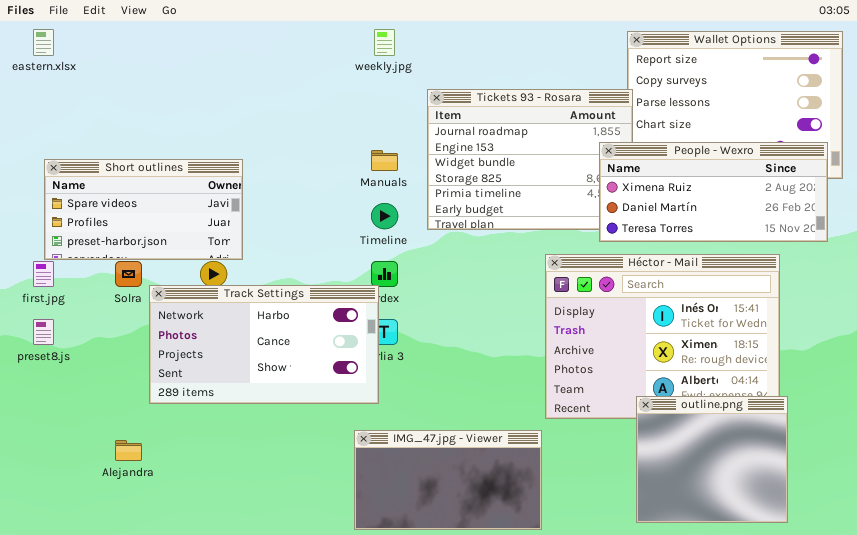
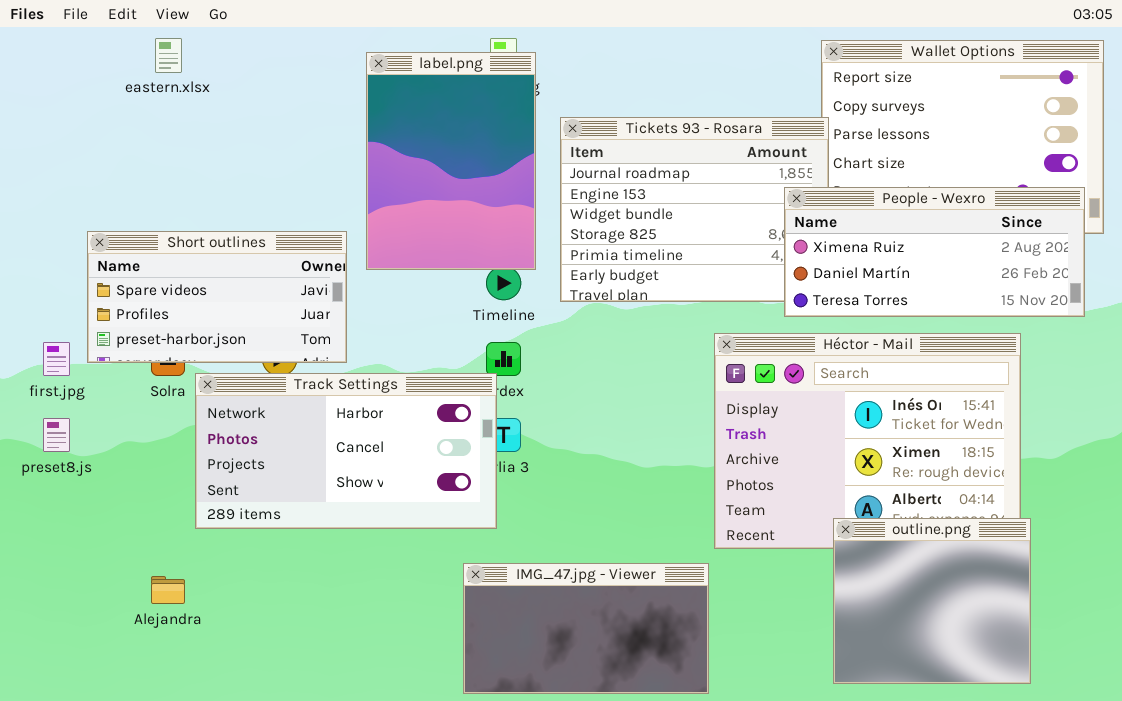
eastern.xlsx: [33,29,54,56] -> [155,38,182,73], moved
label.png: none -> [366,52,536,270], opened
Short outlines: [44,159,243,260] -> [87,231,347,363], moved

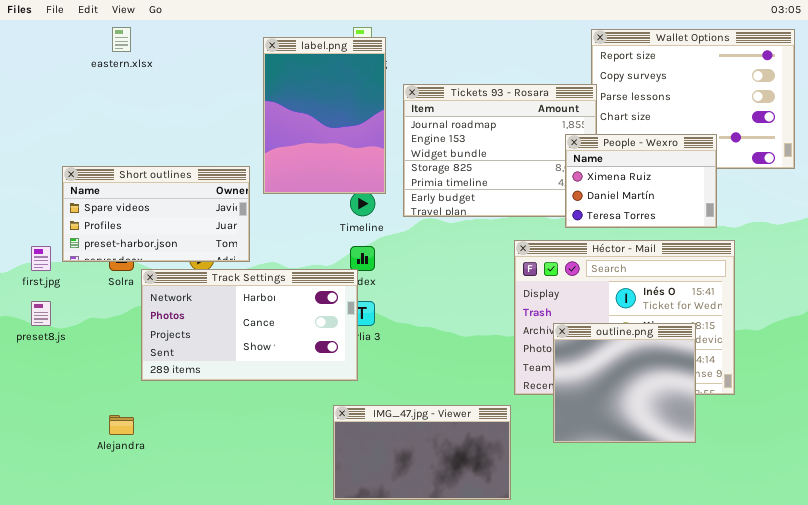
People - Wexro: [784,187,1085,317] -> [565,134,717,228], resized
outline.png: [833,518,1031,684] -> [553,323,696,443], moved

